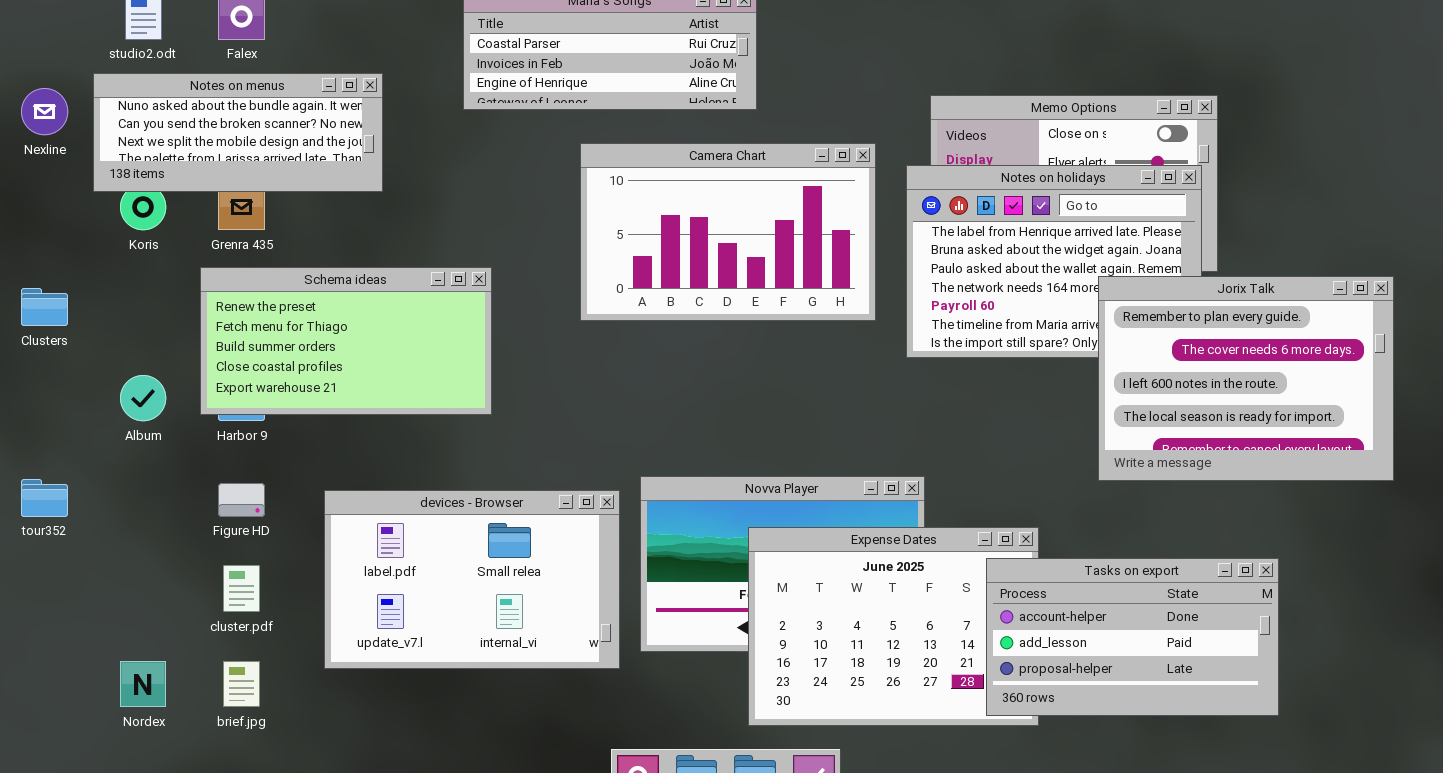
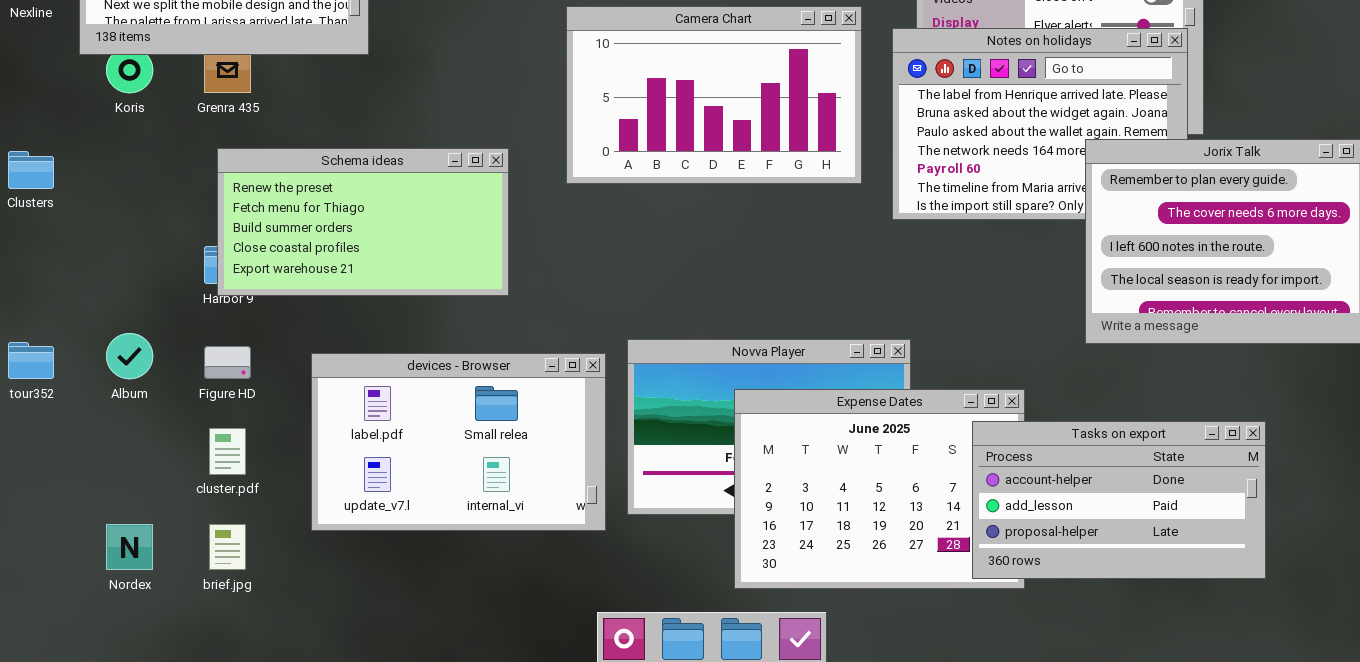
Schema ideas: [200,267,492,415] -> [217,148,509,296], moved
Album: [120,375,166,421] -> [106,333,153,379], moved

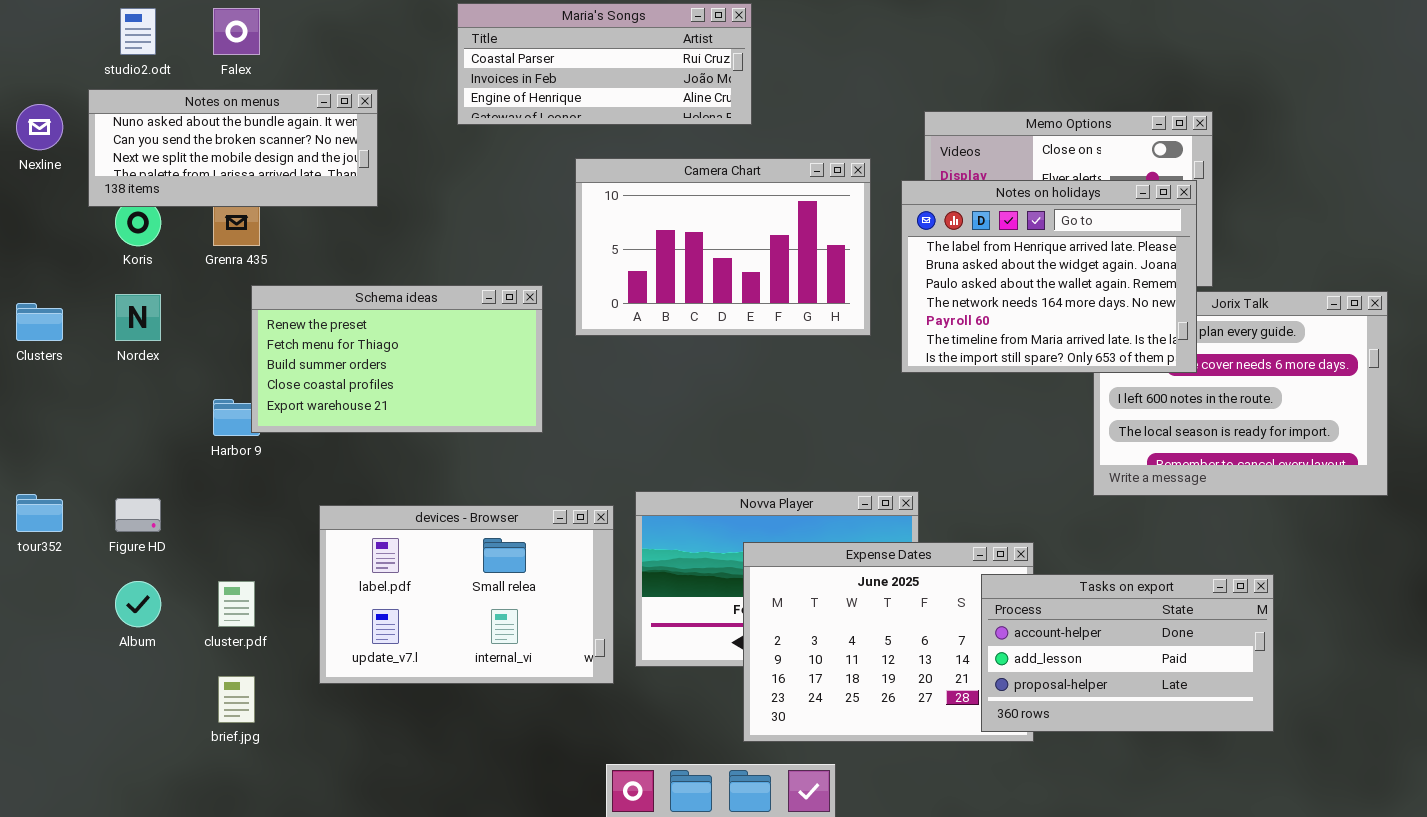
Notes on holidays: [892,28,1188,220] -> [901,180,1197,373], raised
Schema ideas: [217,148,509,296] -> [251,285,543,433], moved
Album: [106,333,153,379] -> [115,581,161,627], moved
Figure HD: [204,346,251,379] -> [115,498,161,532], moved
Nordex: [106,524,153,570] -> [115,294,161,341], moved

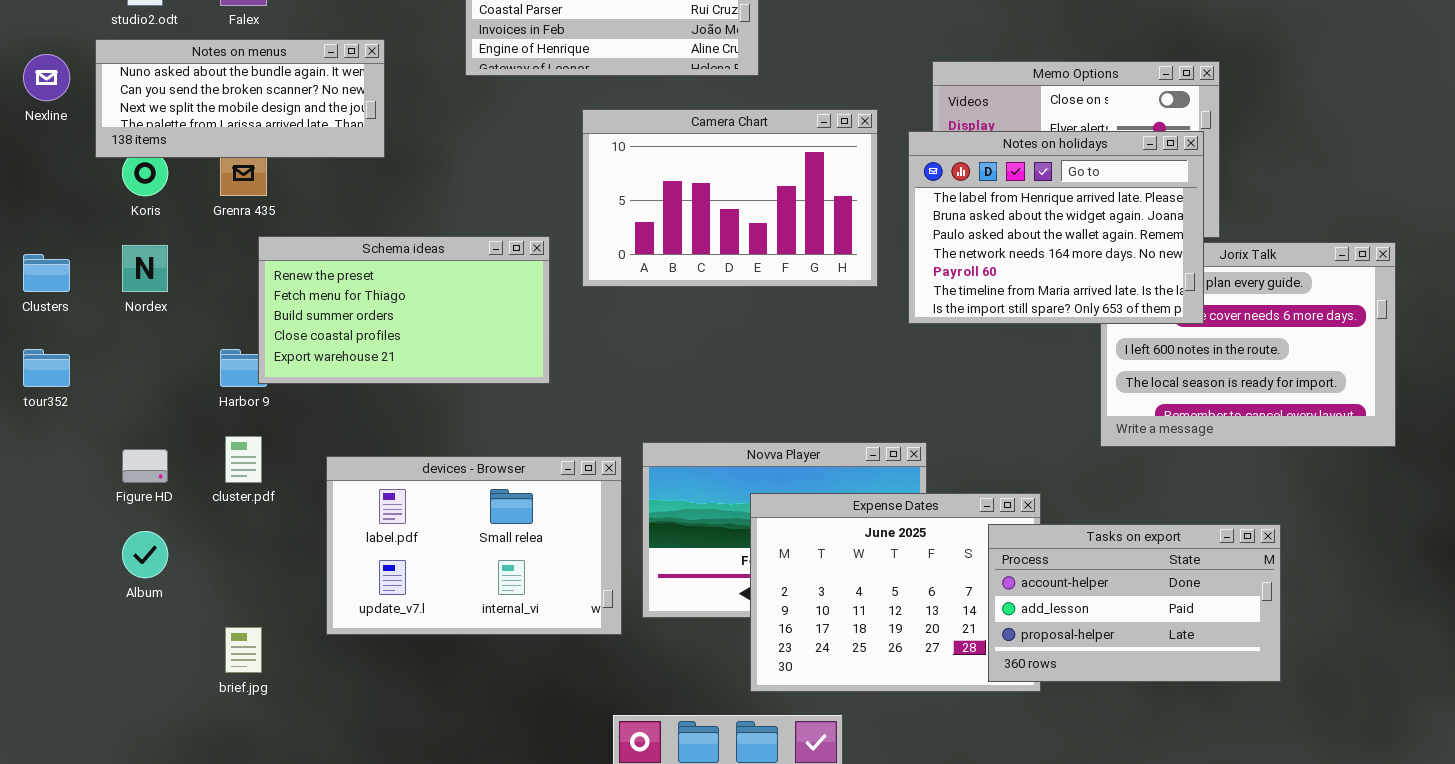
tour352: [16,494,63,532] -> [23,349,70,387], moved
cluster.pdf: [218,581,255,627] -> [225,436,262,483], moved

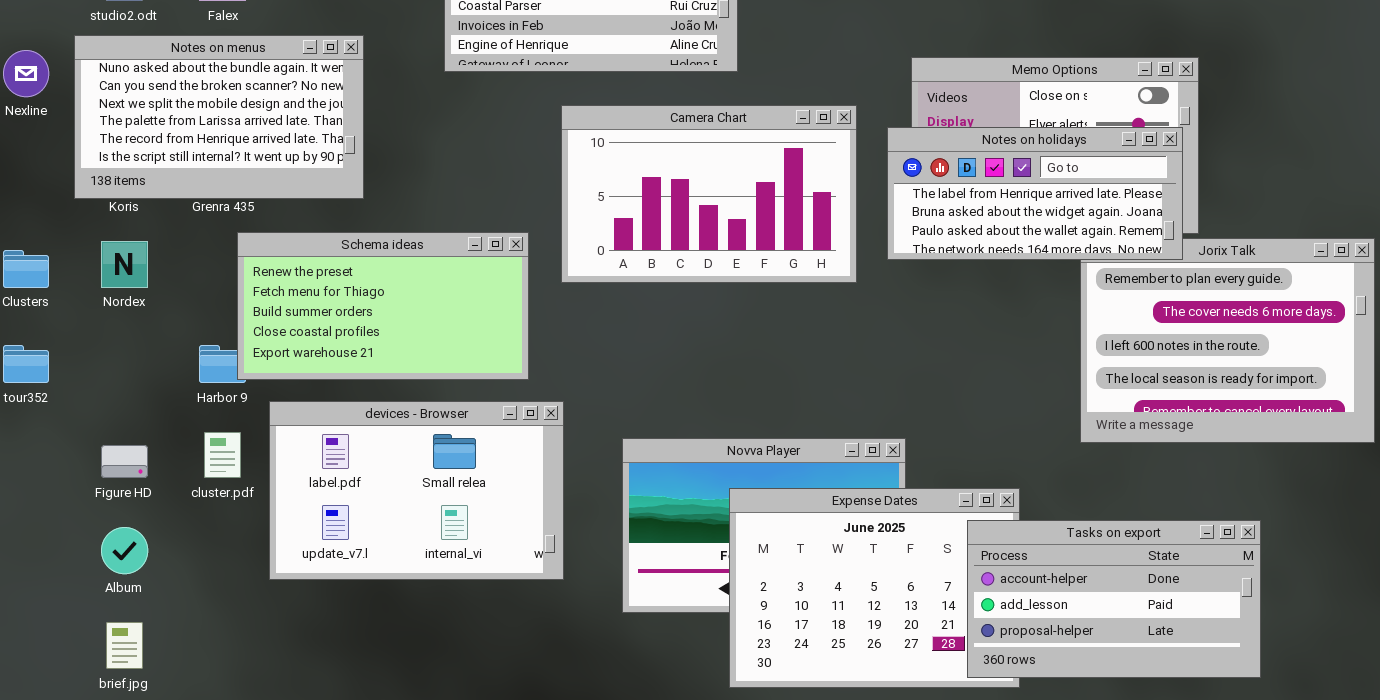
Notes on menus: [95,39,385,158] -> [74,35,364,199], resized
Notes on holidays: [908,131,1204,324] -> [887,127,1183,260], resized
devices - Browser: [326,456,622,635] -> [269,401,564,580], moved
brief.jpg: [225,627,262,673] -> [106,622,143,669], moved

